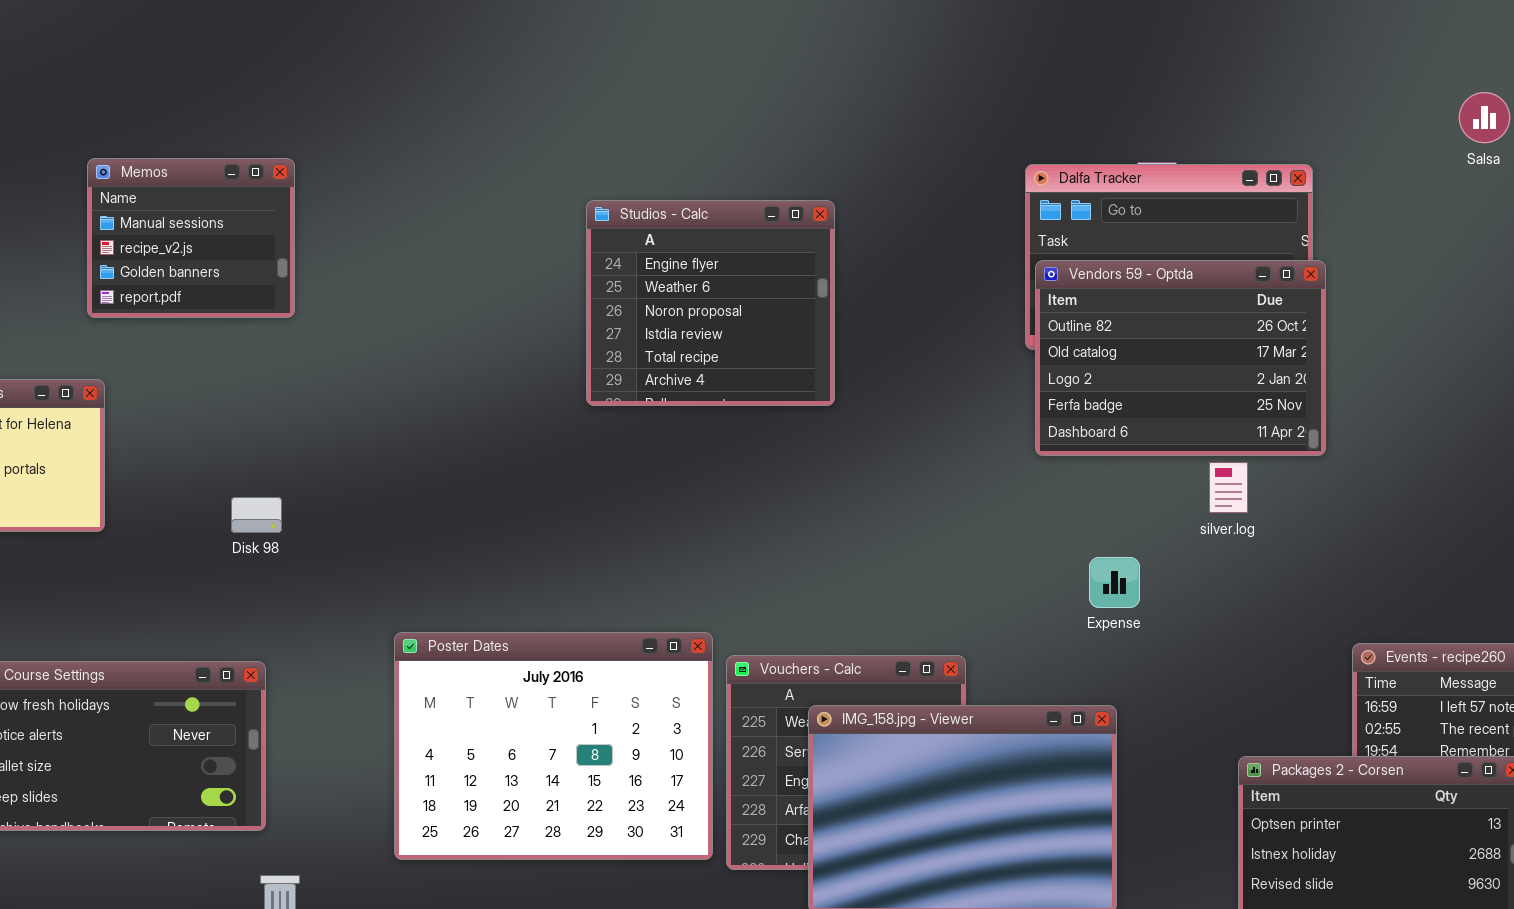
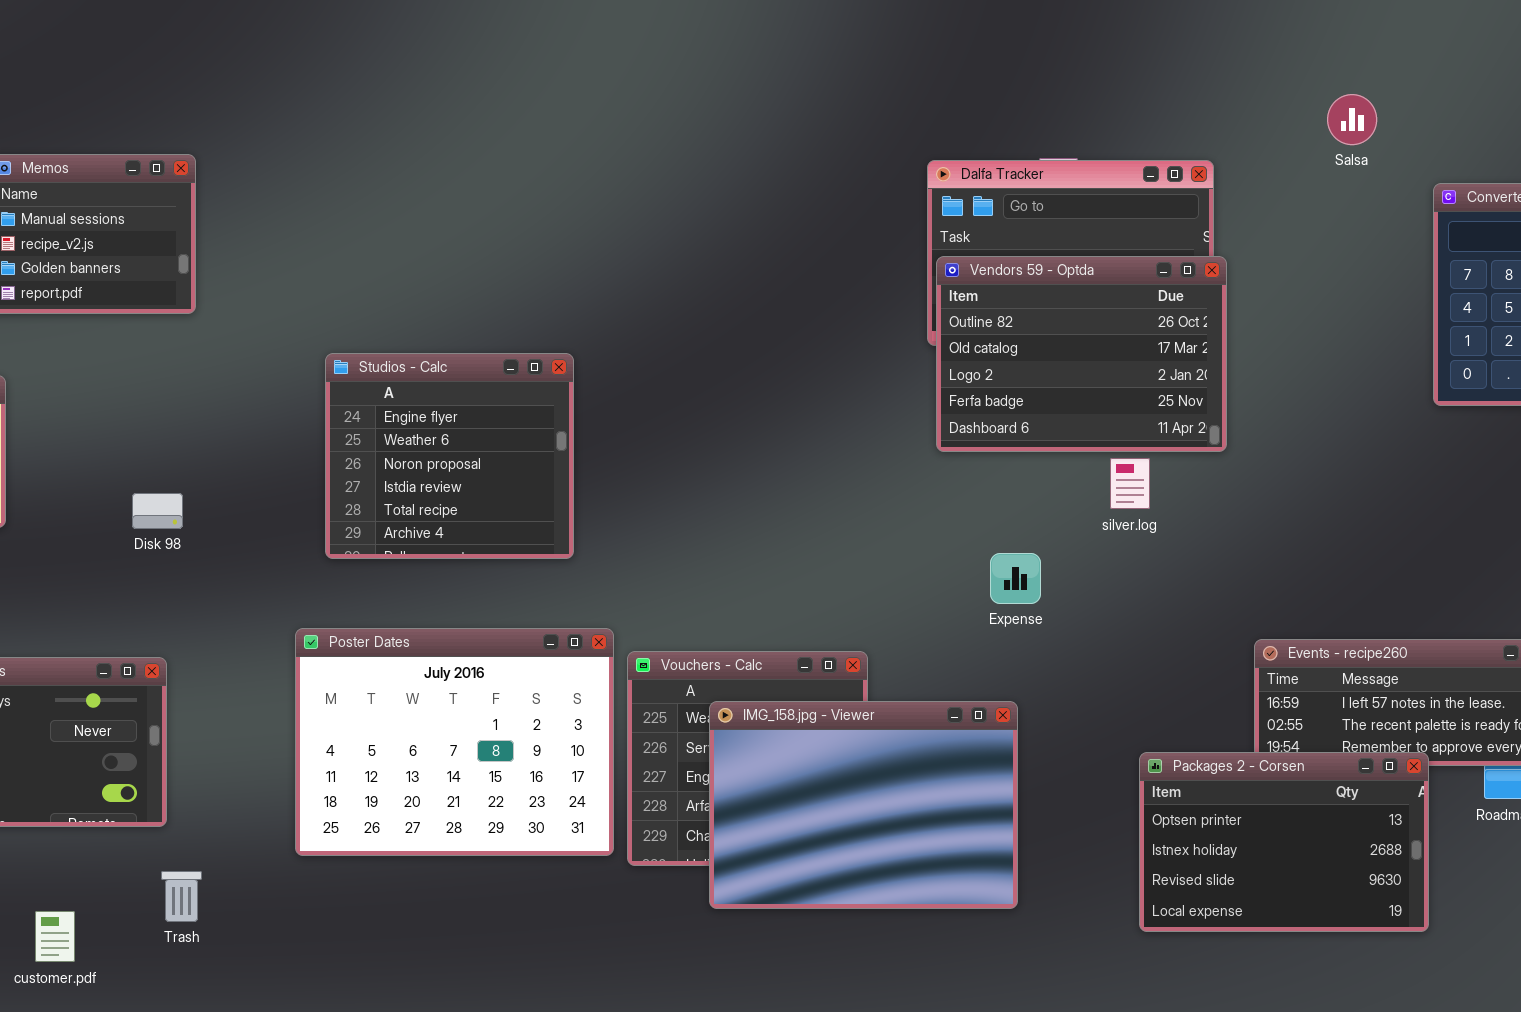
Salsa: [1459,92,1510,143] -> [1327,94,1377,145], moved
Studios - Calc: [586,200,835,406] -> [325,353,574,559], moved

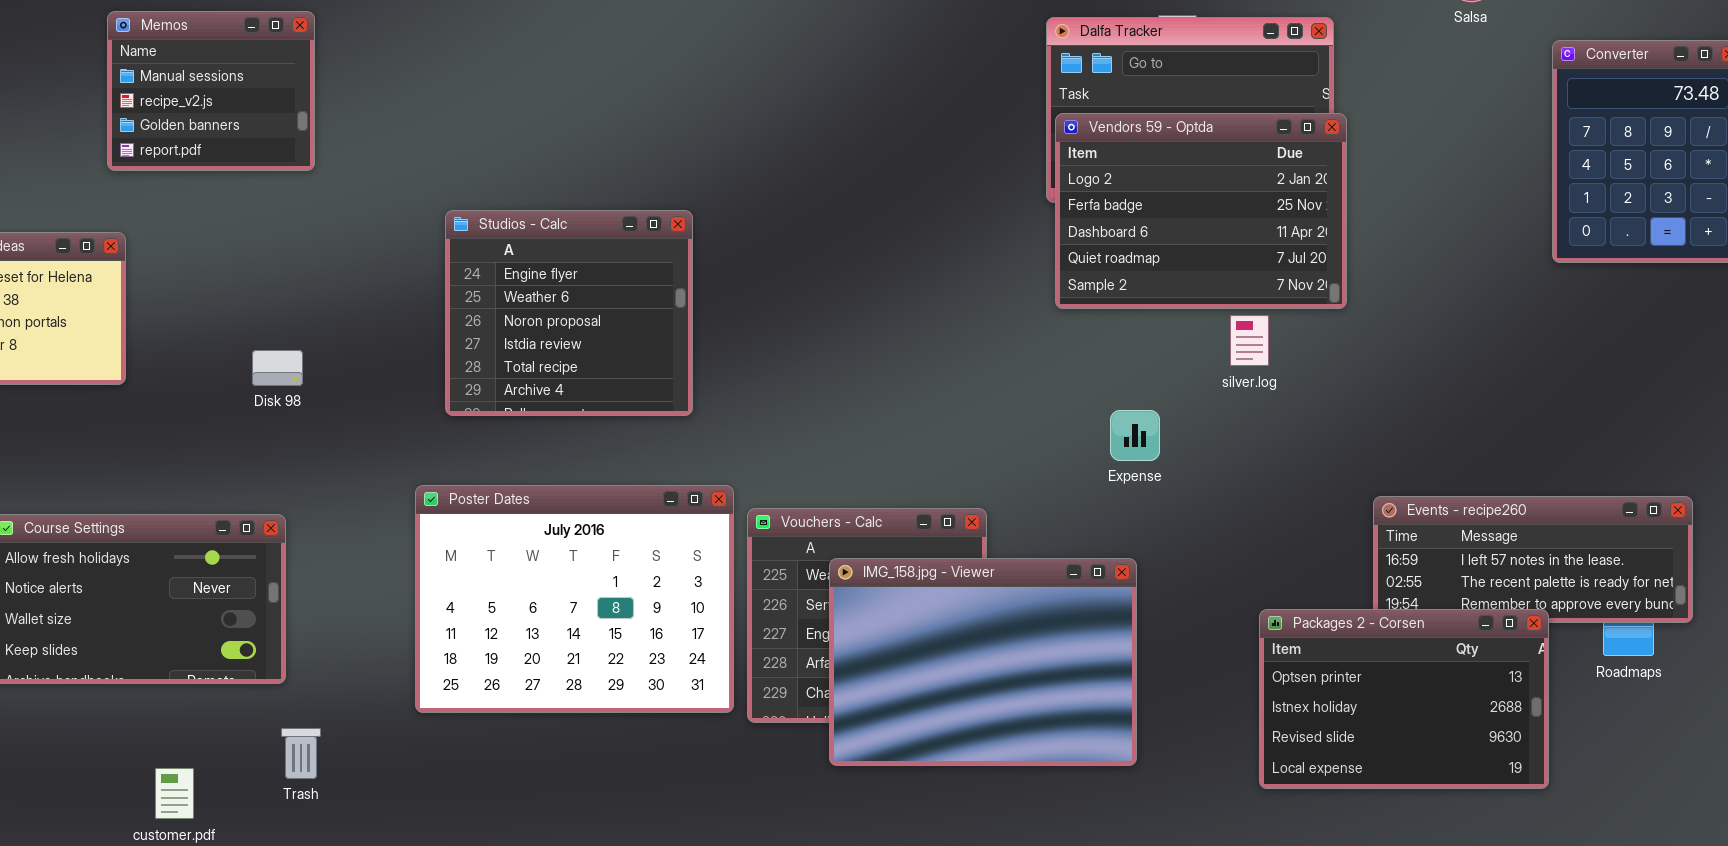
Vendors 59 - Optda: [936,256,1227,452] -> [1055,113,1347,309], scrolled down 2 rows

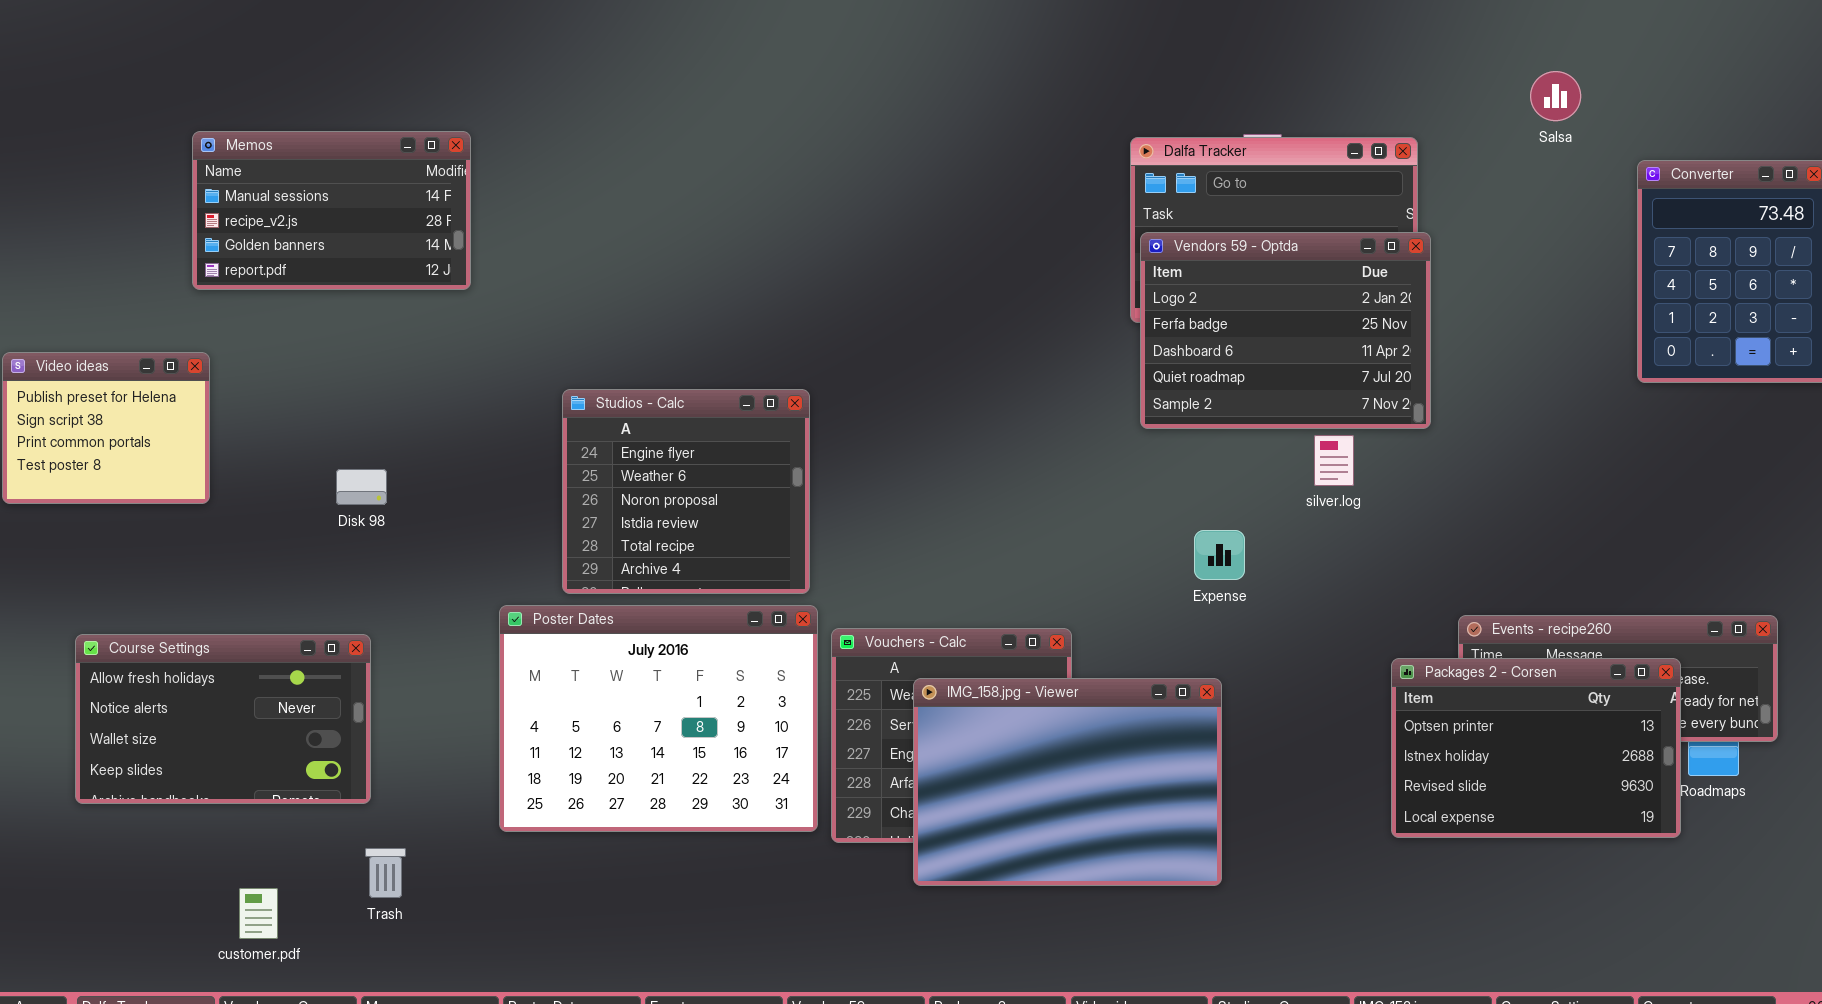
Memos: [107,11,315,171] -> [192,131,471,290], resized
Studios - Calc: [445,210,693,416] -> [562,389,810,594], moved
Packages 2 - Corsen: [1259,609,1549,789] -> [1391,658,1681,838], moved

